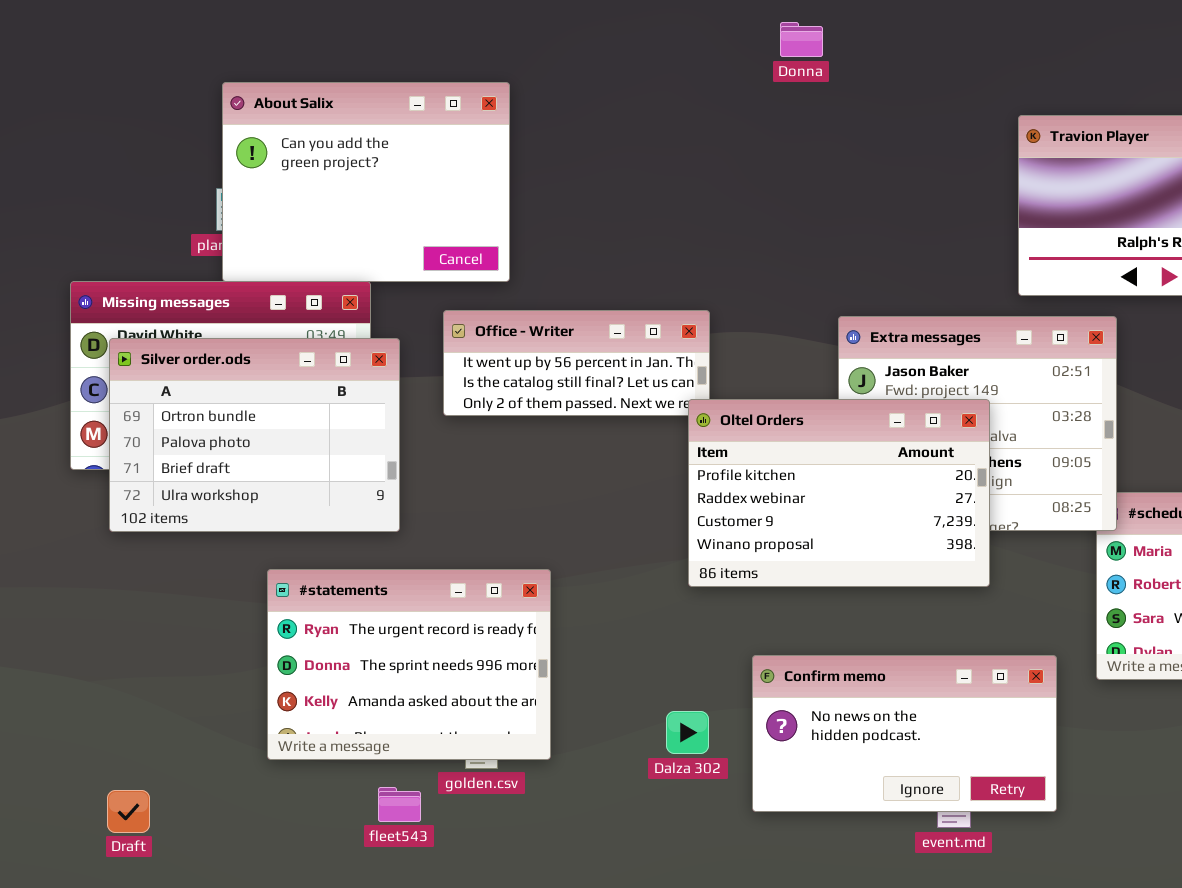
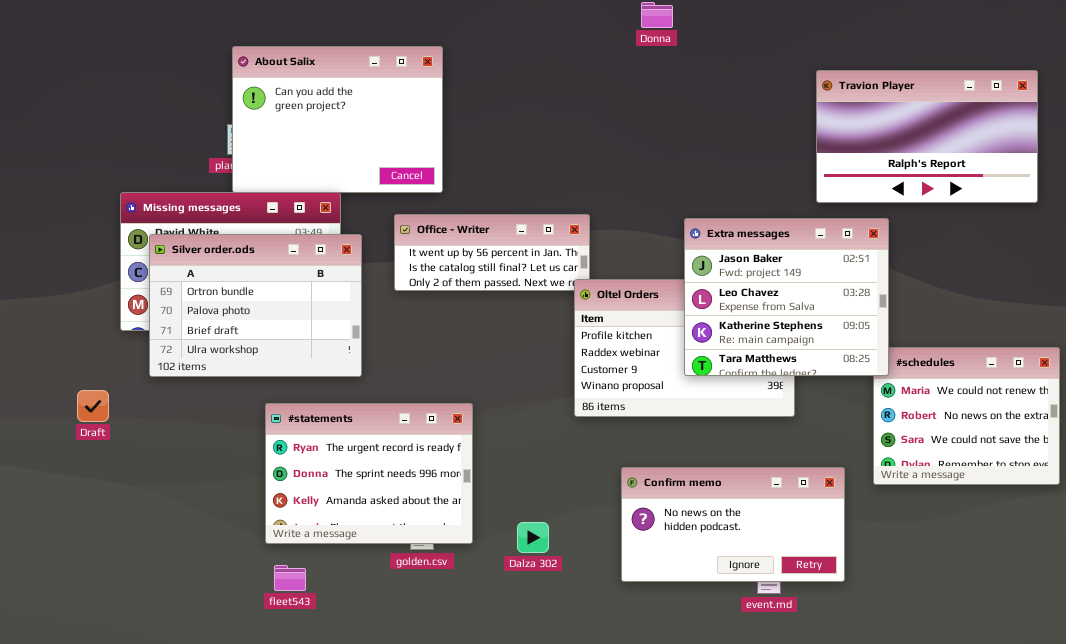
Extra messages: [838,316,1117,531] -> [684,218,889,376], raised
Dalza 302: [666,711,709,754] -> [517,522,549,553], moved
fleet543: [378,787,421,822] -> [274,565,306,591], moved
Draft: [107,790,150,833] -> [77,390,109,422], moved

